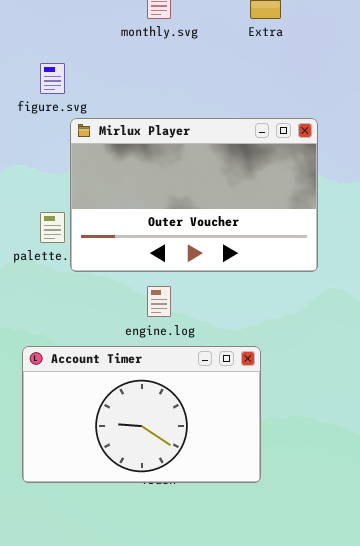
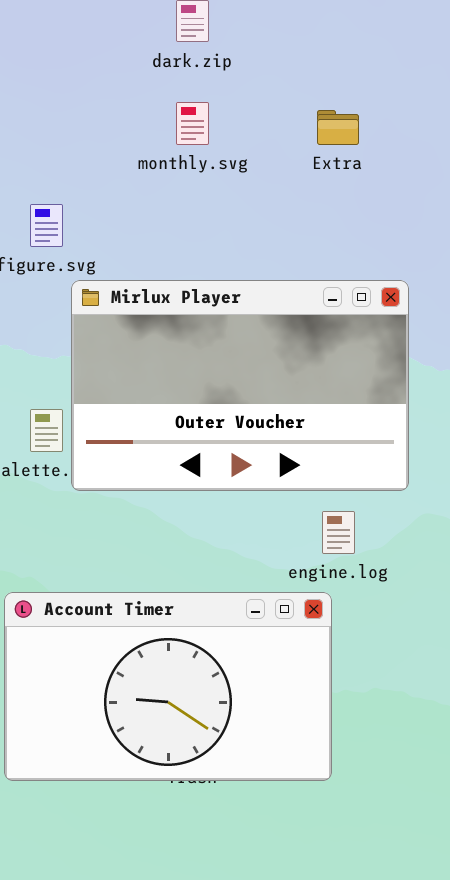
engine.log: [147,286,171,317] -> [322,511,355,554], moved

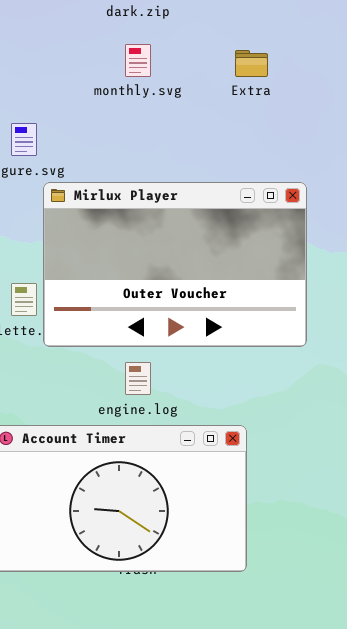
engine.log: [322,511,355,554] -> [125,362,151,395], moved

